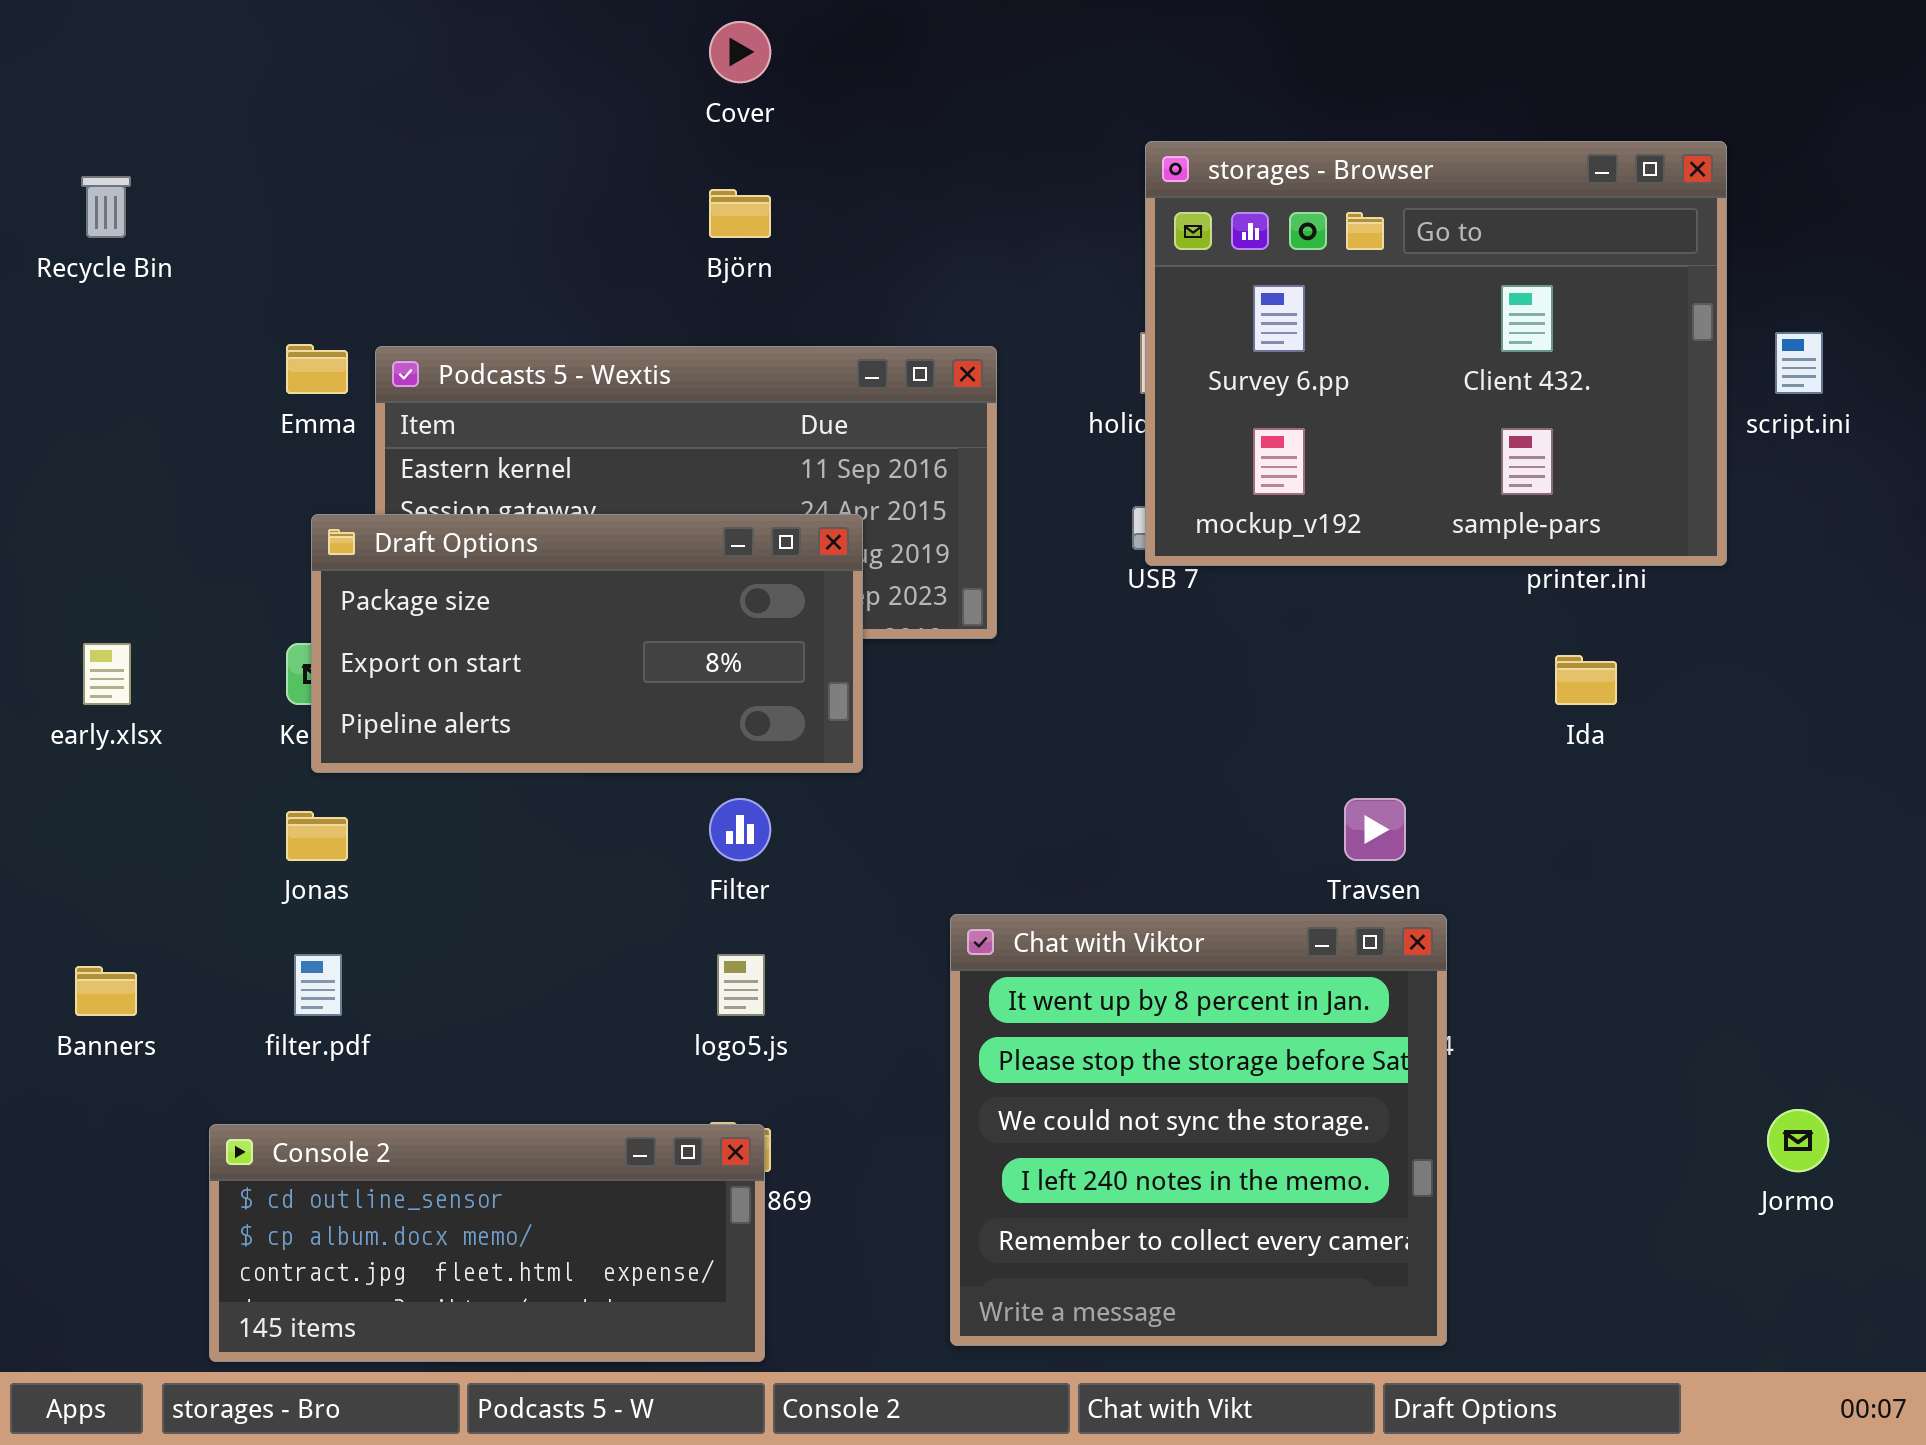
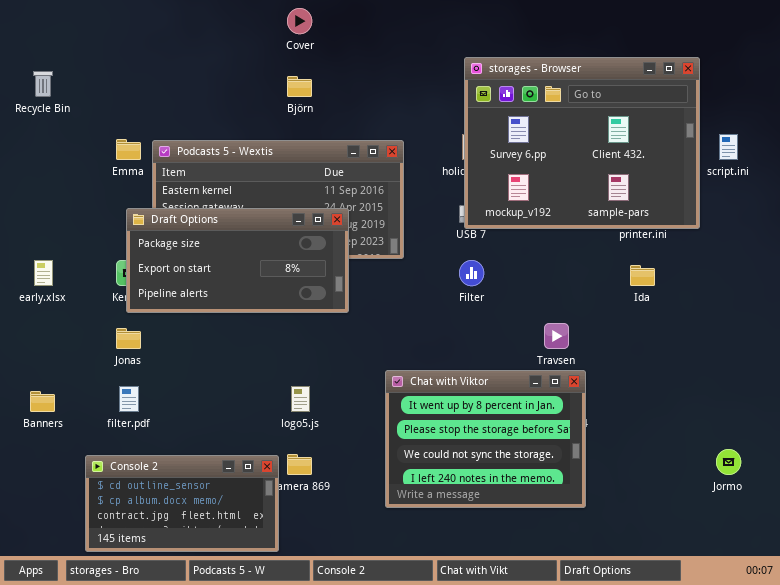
Filter: [709,798,771,861] -> [459,260,484,286], moved
Chat with Viktor: [950,914,1447,1346] -> [385,370,586,508], resized
Console 2: [209,1124,765,1362] -> [85,455,279,552], resized

